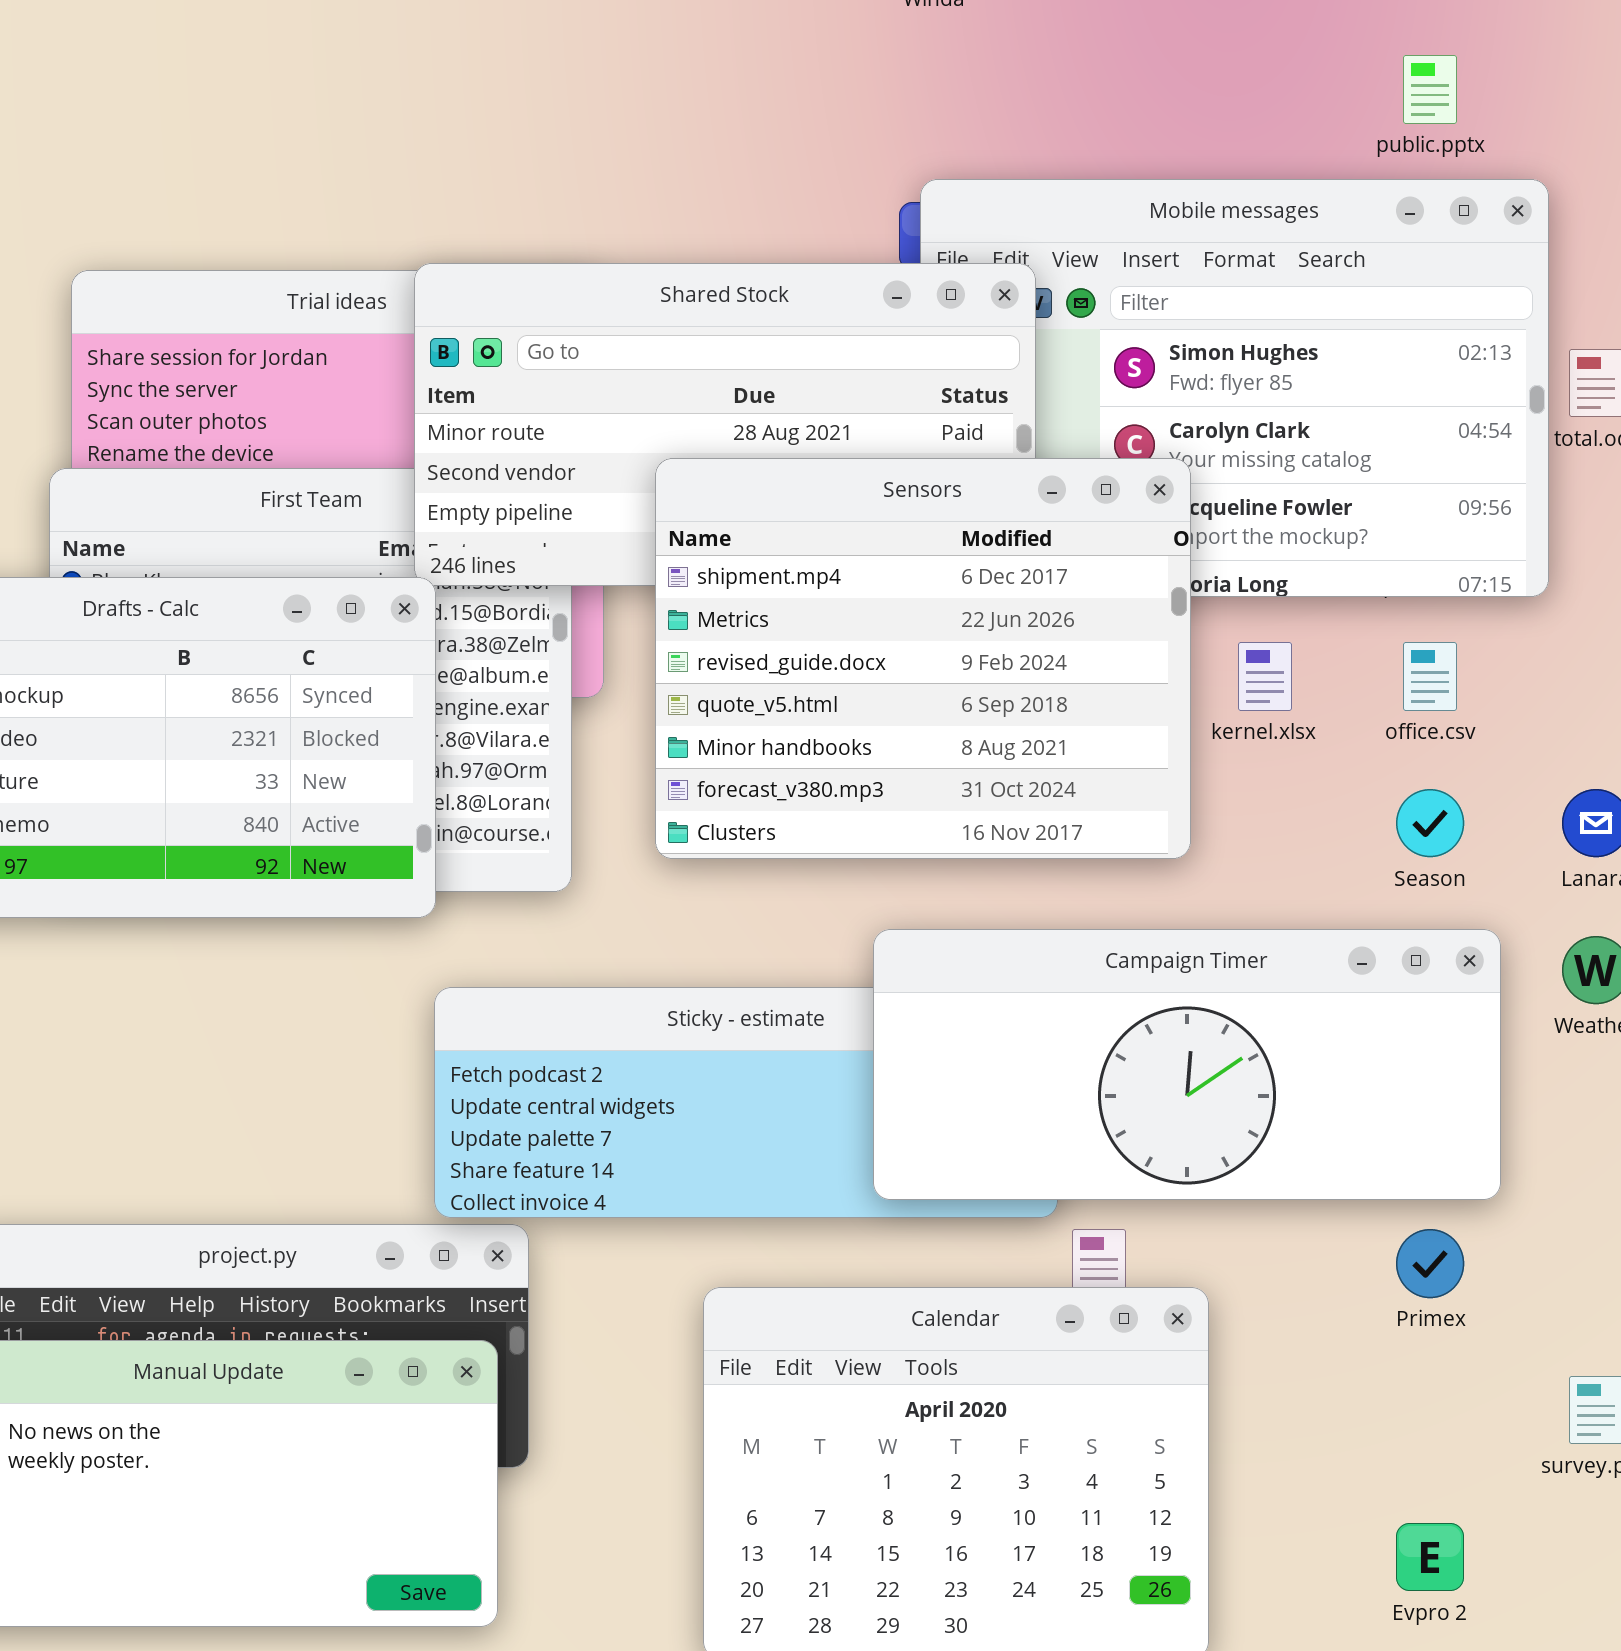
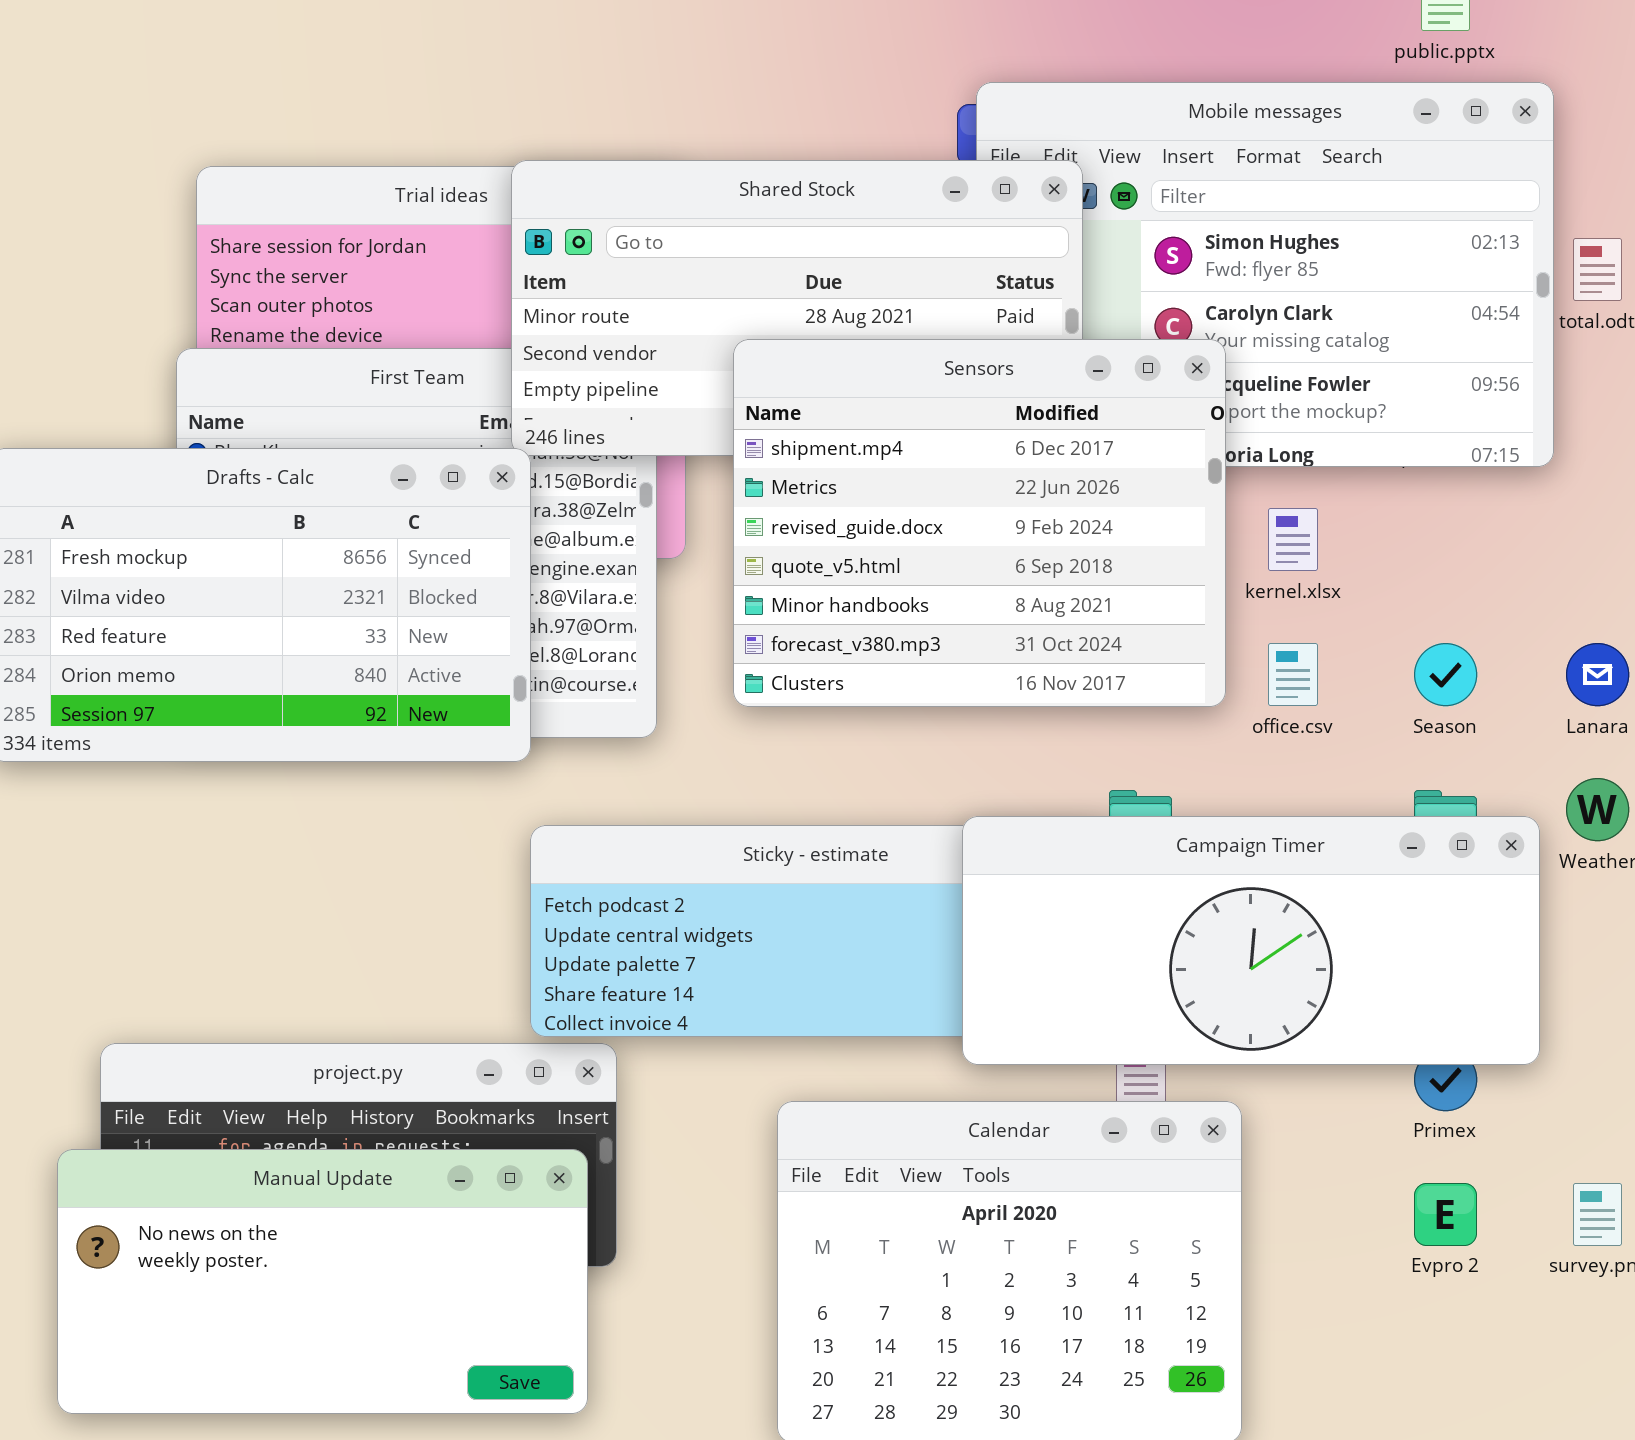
office.csv: [1403,642,1457,711] -> [1268,643,1318,706], moved
Campaign Timer: [873,929,1501,1200] -> [962,816,1540,1065], moved
Evpro 2: [1396,1523,1464,1591] -> [1414,1183,1477,1246], moved

